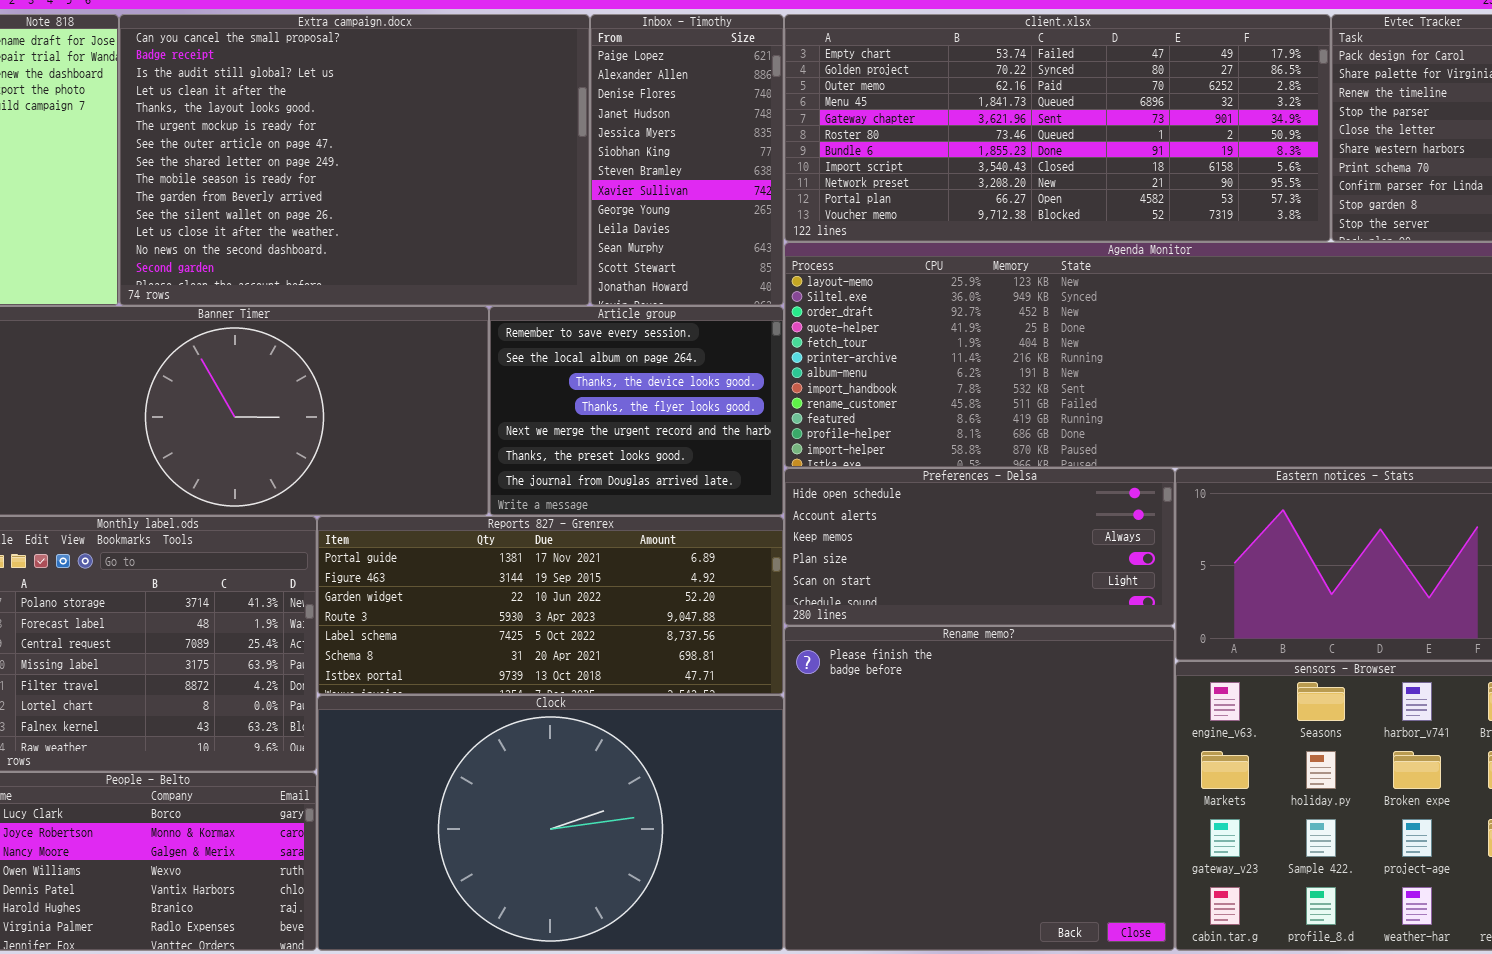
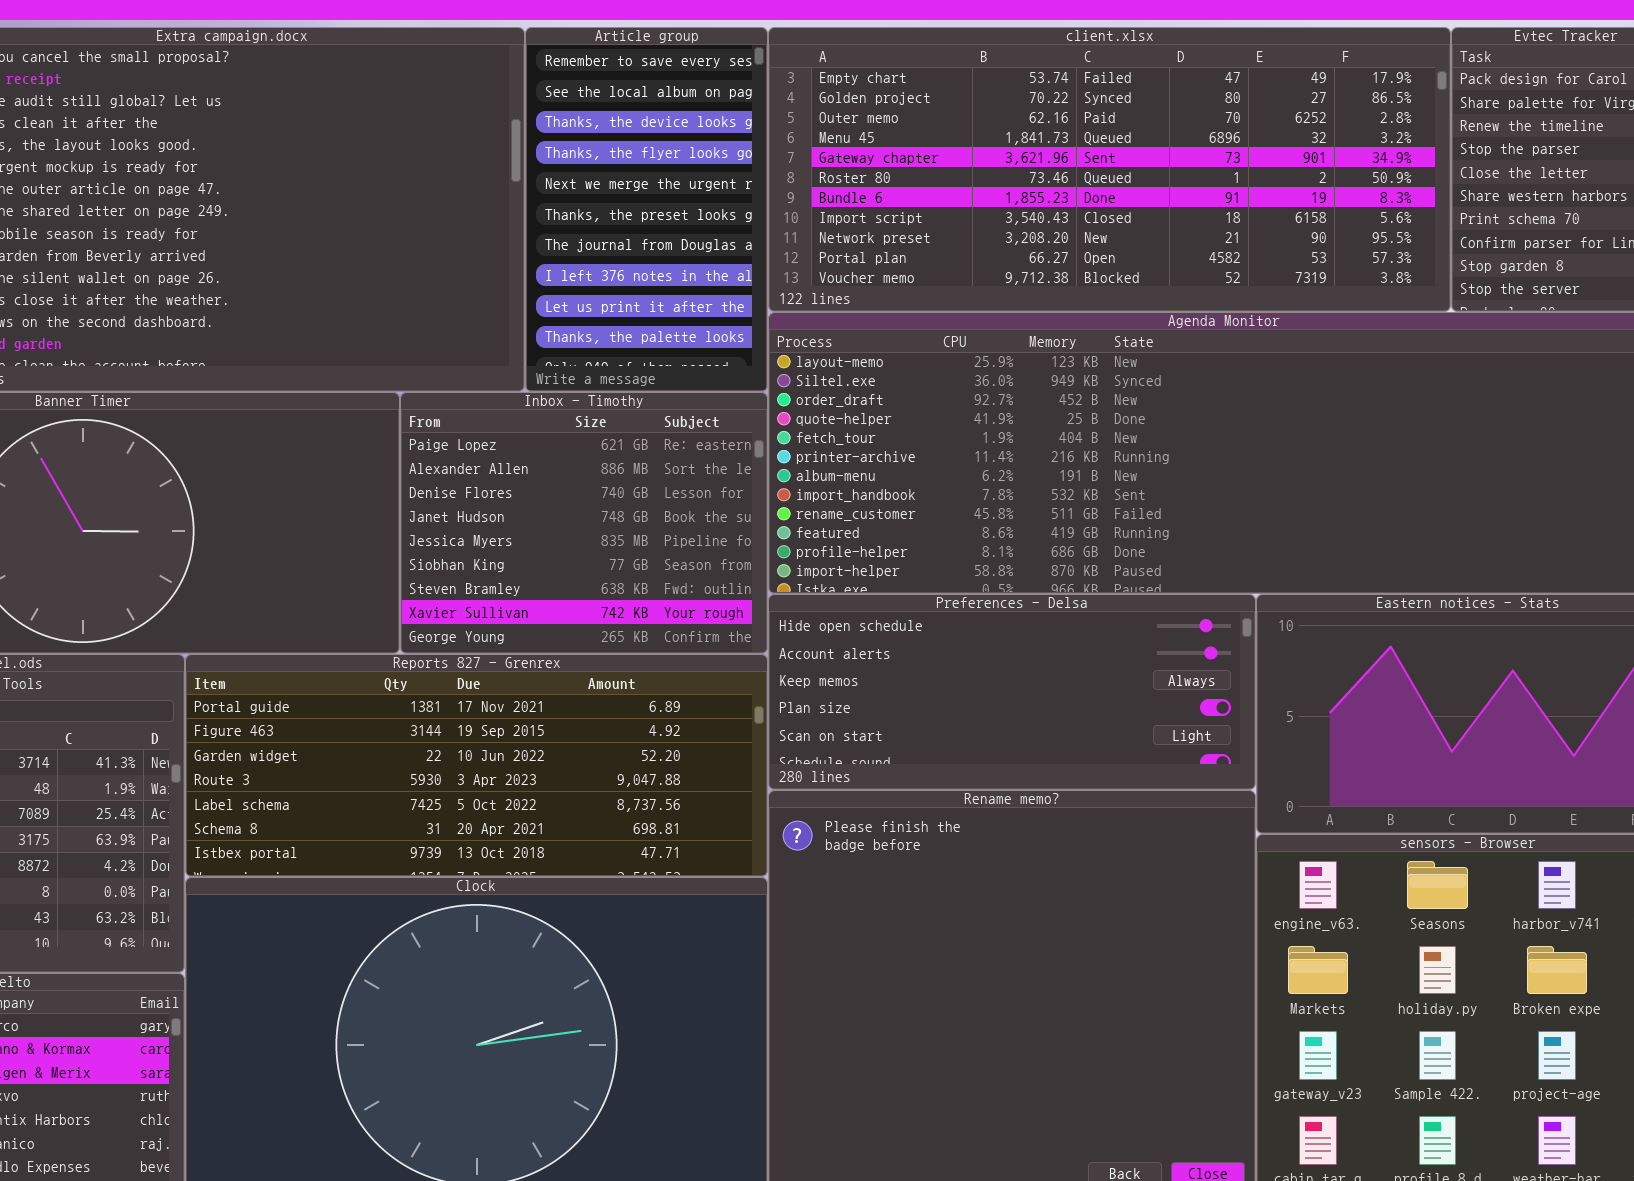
Inbox - Timothy: [590,14,784,306] -> [400,392,768,654], moved, resized
Article group: [489,306,784,516] -> [525,27,768,392], moved, resized

